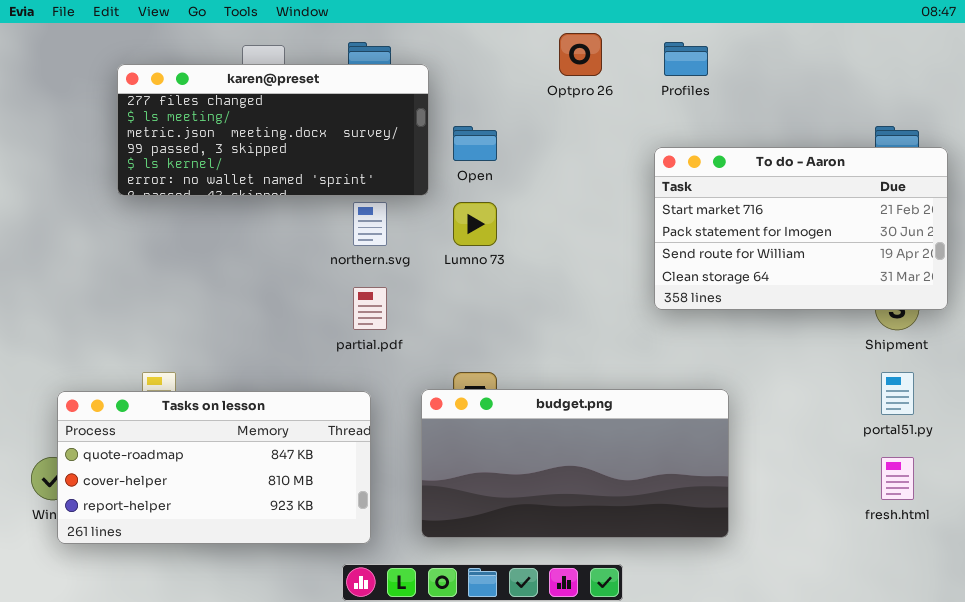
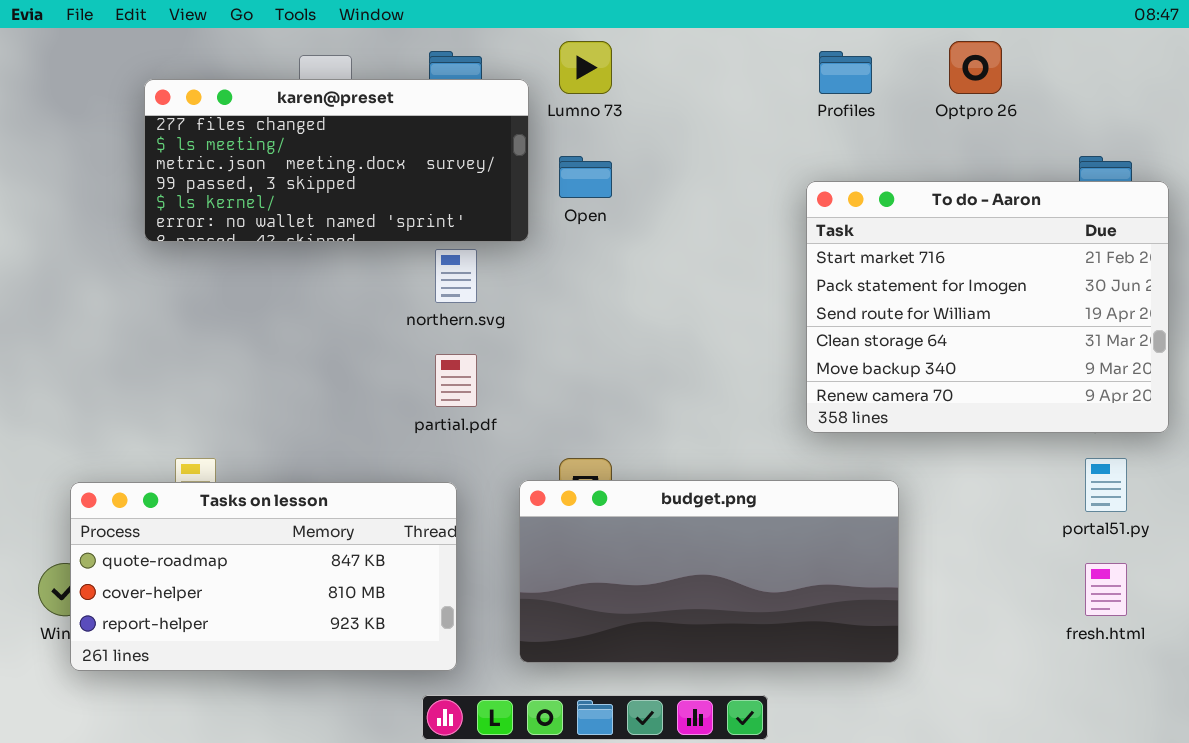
Optpro 26: [559,33,602,76] -> [949,41,1002,94], moved
To do - Aaron: [654,147,948,310] -> [806,181,1169,433], resized
Lumno 73: [453,202,497,246] -> [559,41,612,94], moved

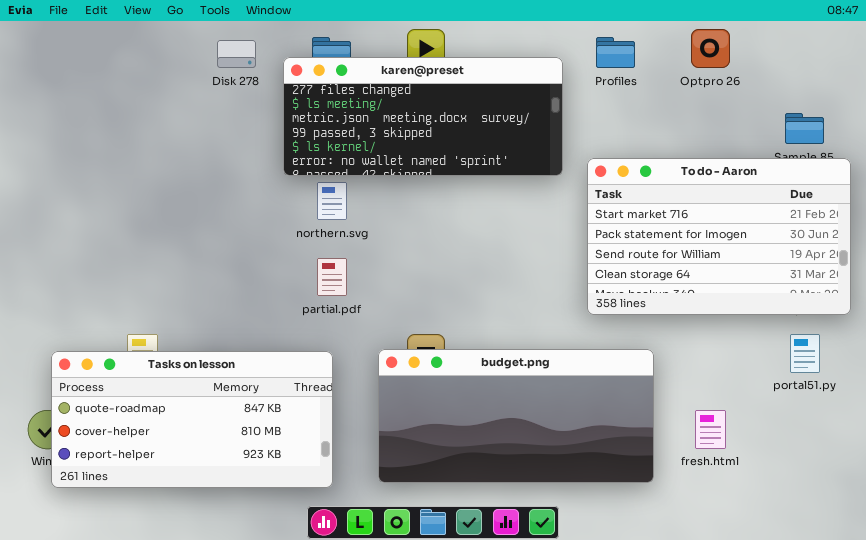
karen@preset: [144,79,529,242] -> [283,57,563,176], moved
To do - Aaron: [806,181,1169,433] -> [587,158,851,315], resized
fresh.html: [1085,563,1127,616] -> [695,410,726,449], moved

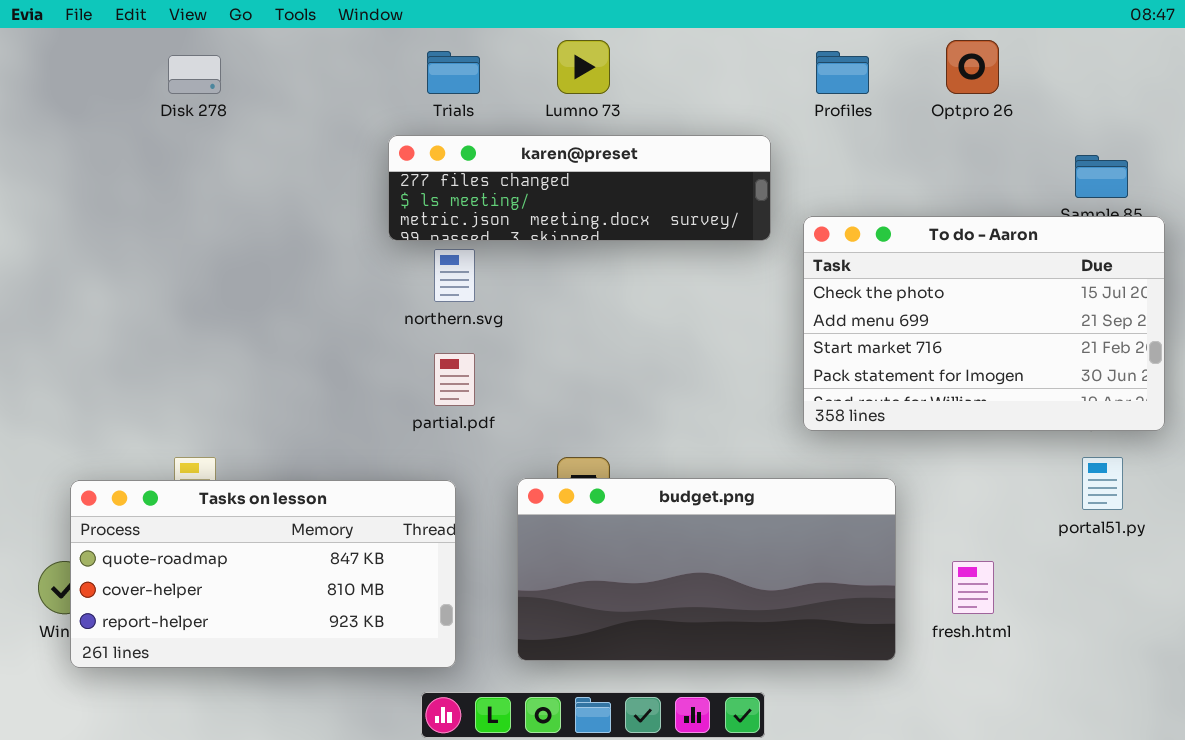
Disk 278: [217,40,256,68] -> [168,55,221,94], moved
karen@preset: [283,57,563,176] -> [388,135,771,241], resized
To do - Aaron: [587,158,851,315] -> [803,216,1165,431], scrolled up 2 rows

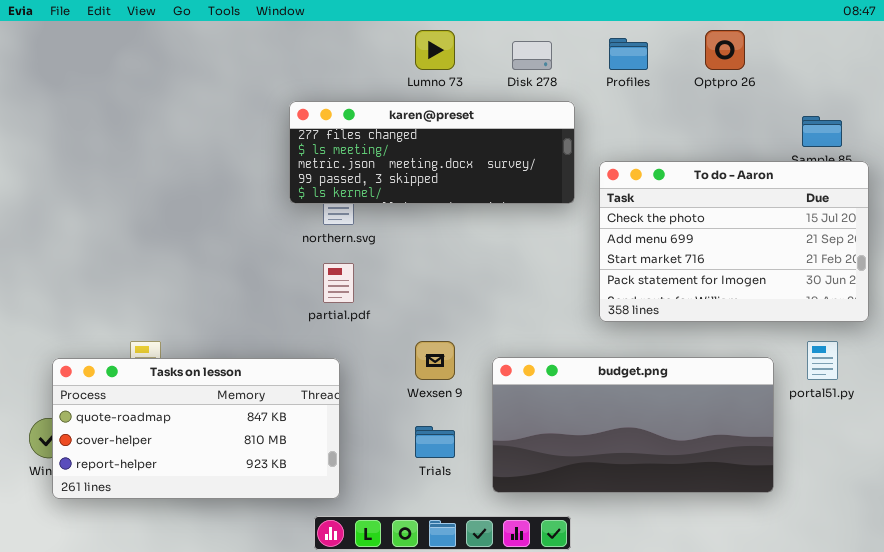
Trials: [427,51,480,94] -> [415,426,455,458], moved
Disk 278: [168,55,221,94] -> [512,41,552,70], moved
karen@preset: [388,135,771,241] -> [289,101,575,204], resized
budget.png: [517,478,896,661] -> [492,357,774,493], moved

